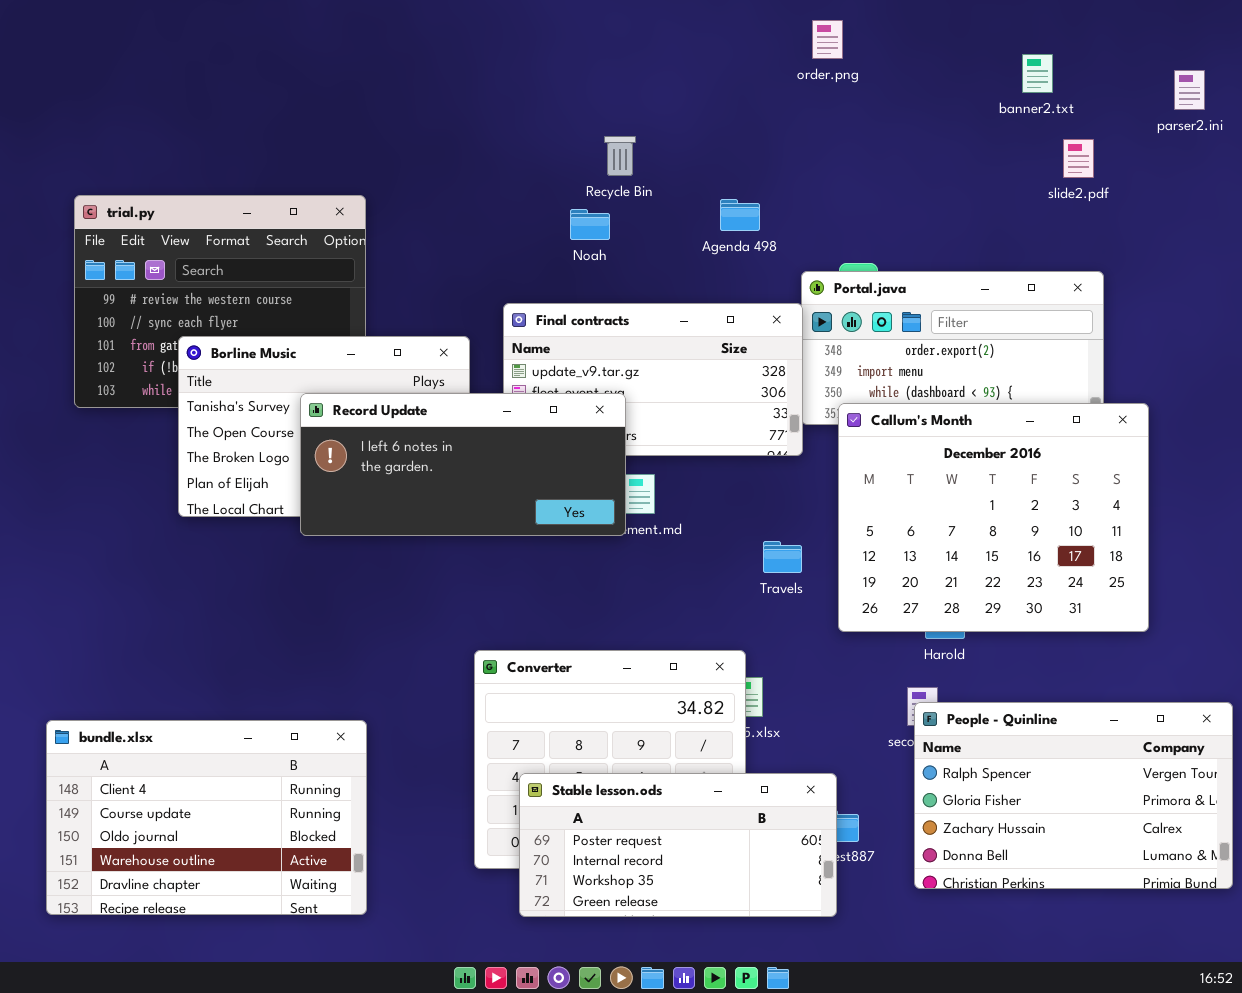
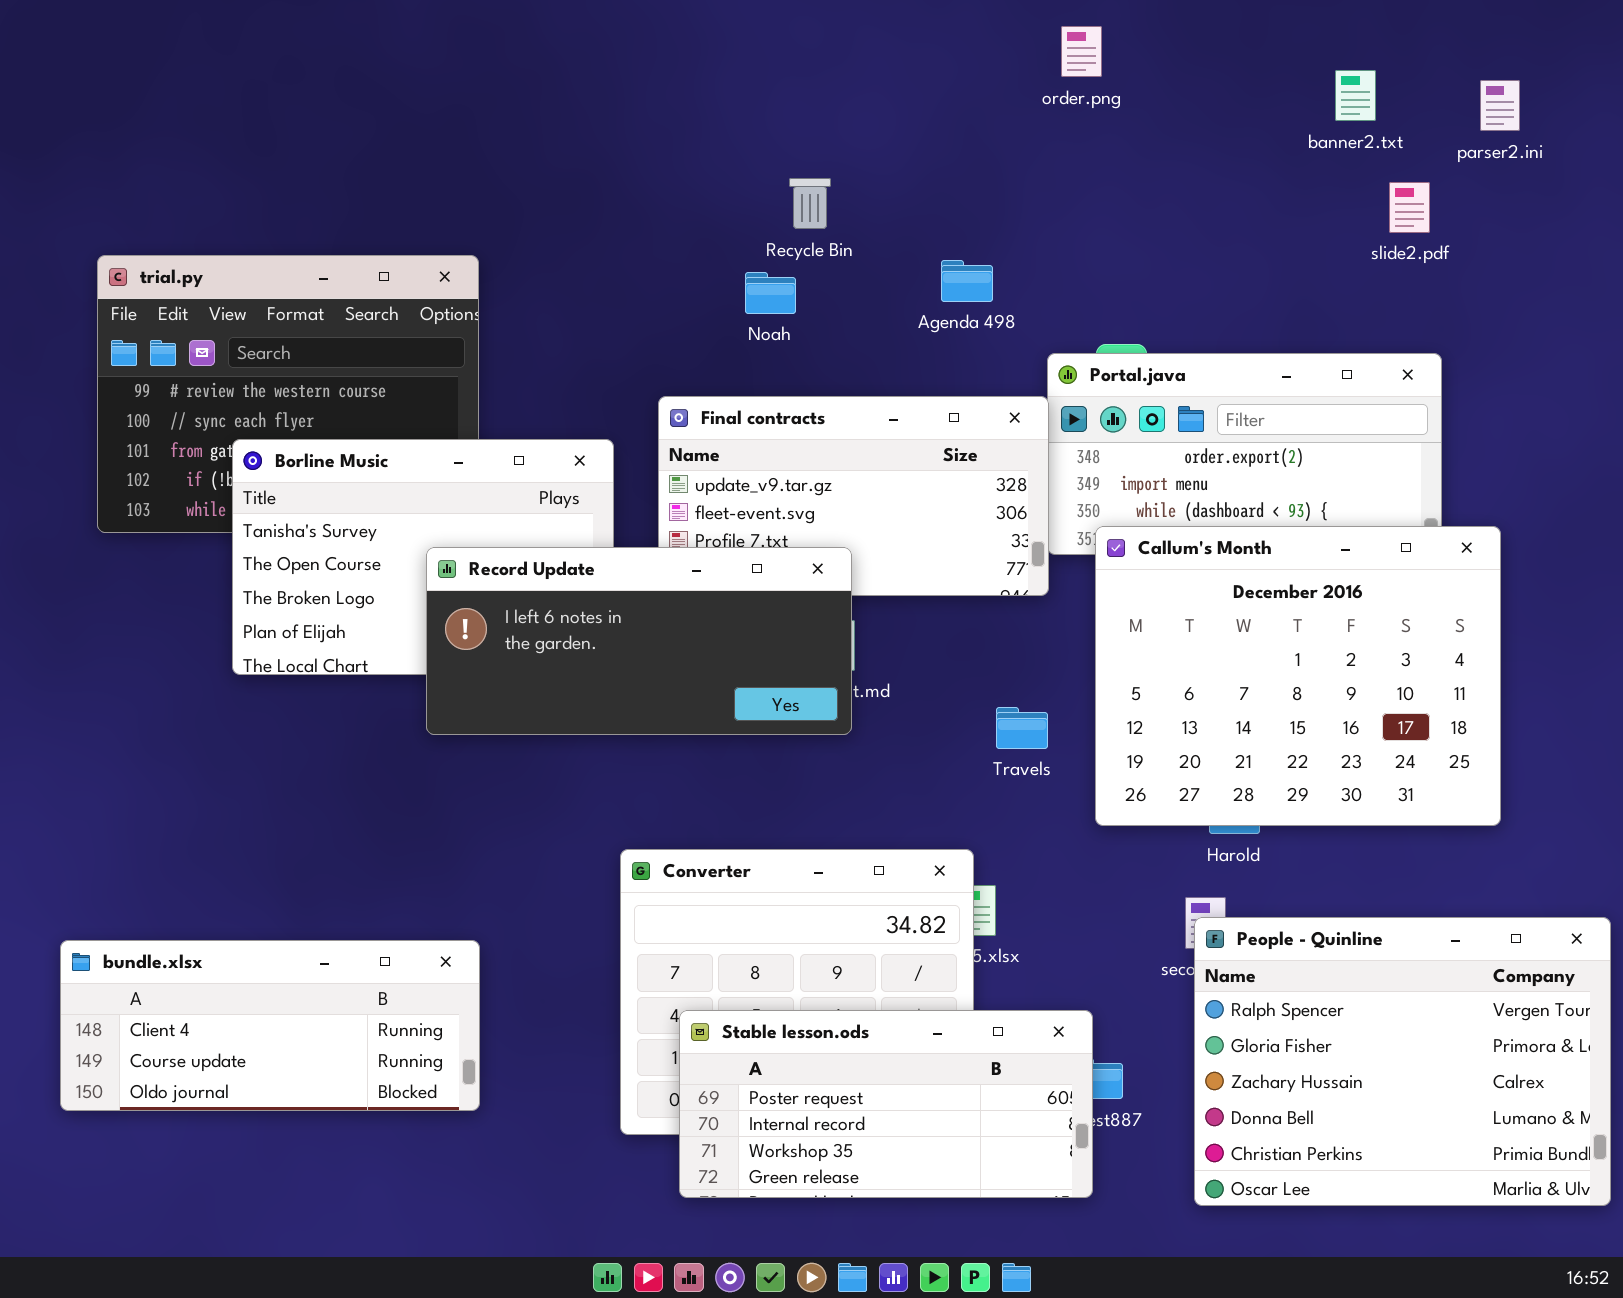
parser2.ini: [1174,70,1205,110] -> [1480,80,1520,131], moved
Record Update: [300,393,626,536] -> [426,547,852,735], moved
People - Quinline: [914,702,1233,889] -> [1194,917,1611,1206], resized
bundle.xlsx: [46,720,367,915] -> [60,940,480,1111], resized

